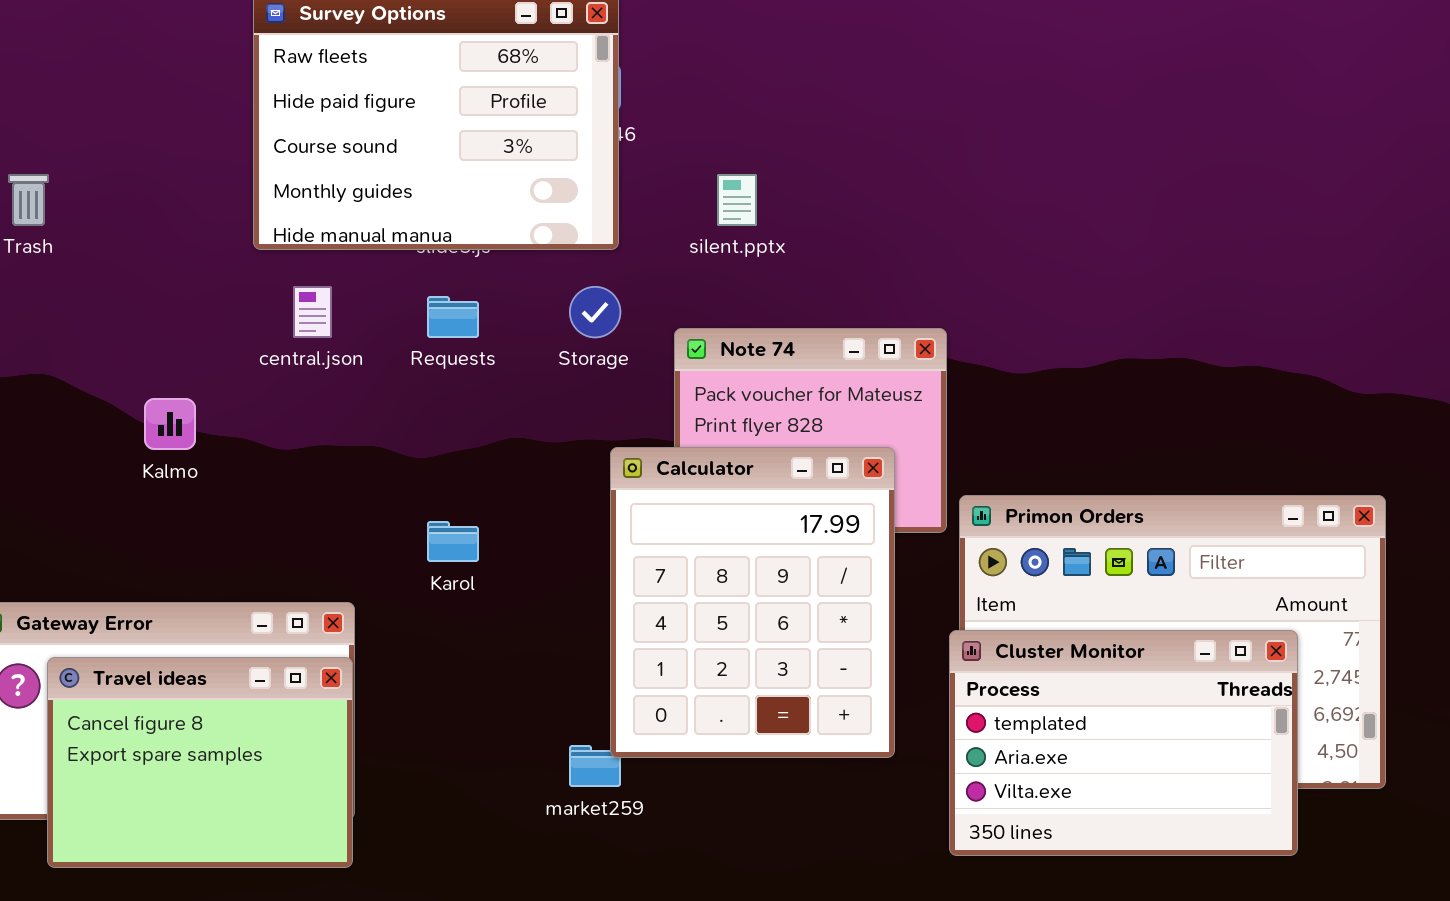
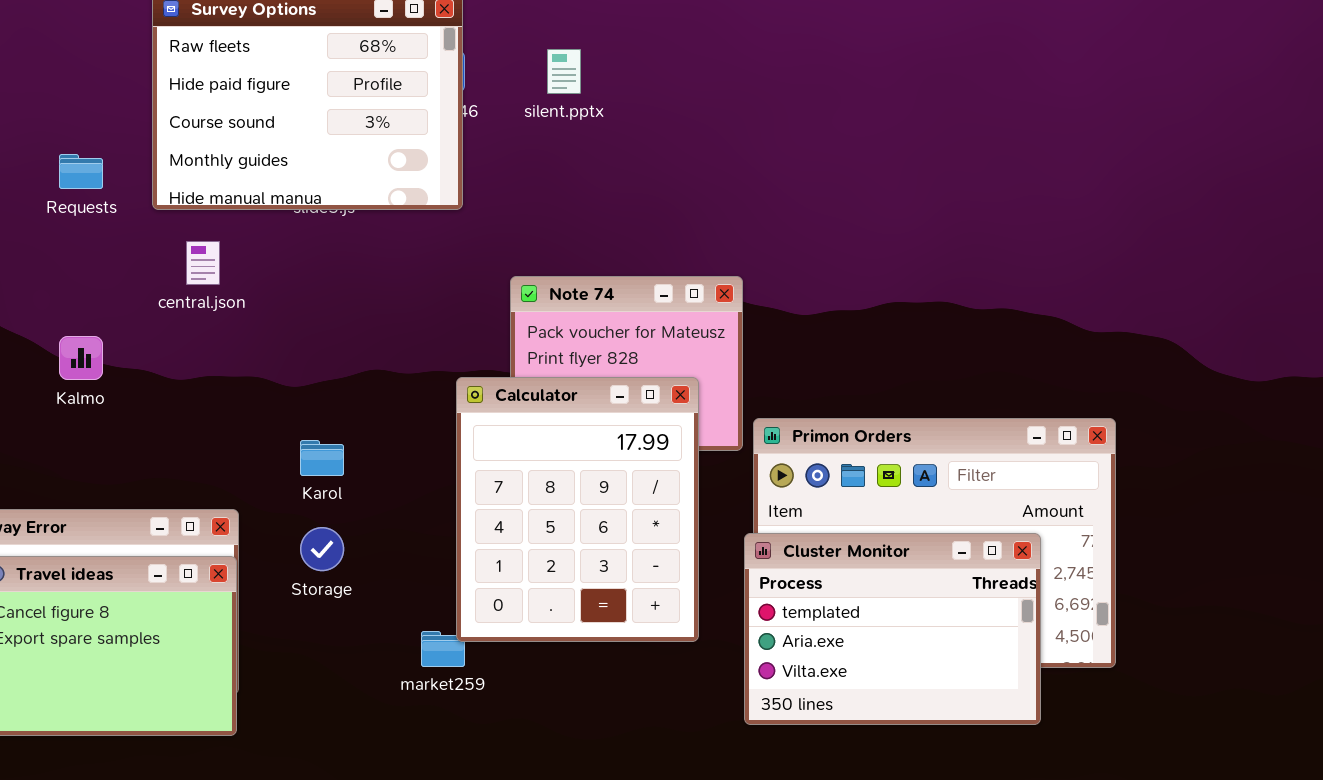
silent.pptx: [717,174,757,226] -> [547,49,581,94], moved
Storage: [569,286,621,338] -> [300,527,344,571], moved
Requests: [427,296,479,338] -> [59,154,103,189], moved

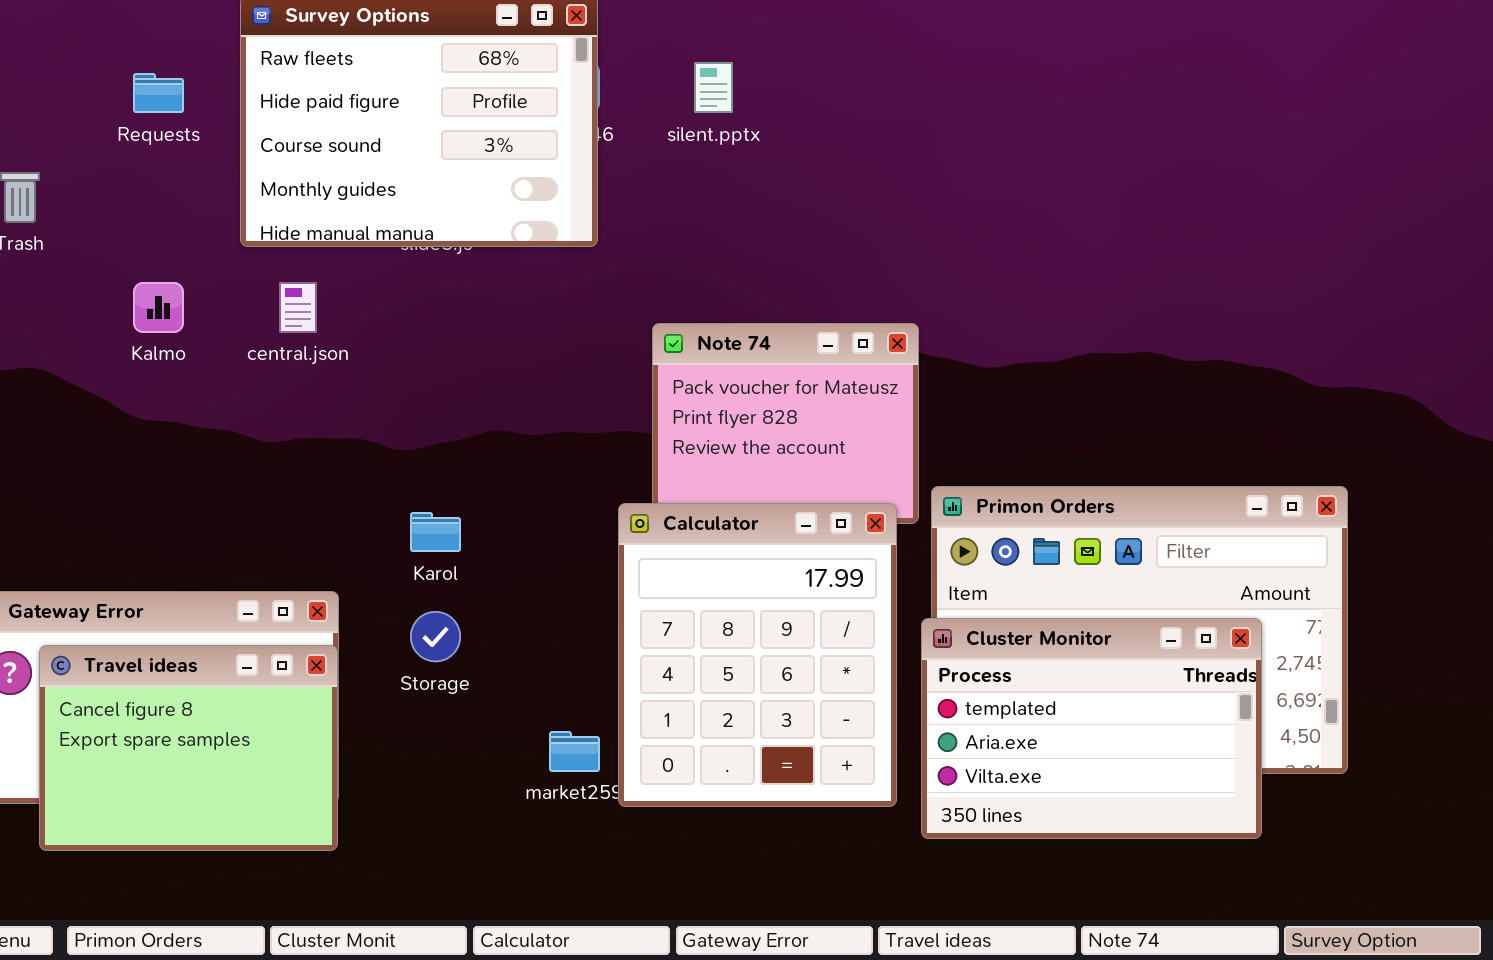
Requests: [59,154,103,189] -> [133,73,184,113], moved
Kalmo: [59,336,103,380] -> [133,282,184,333], moved
Calculator: [456,377,699,642] -> [618,503,897,807], moved

